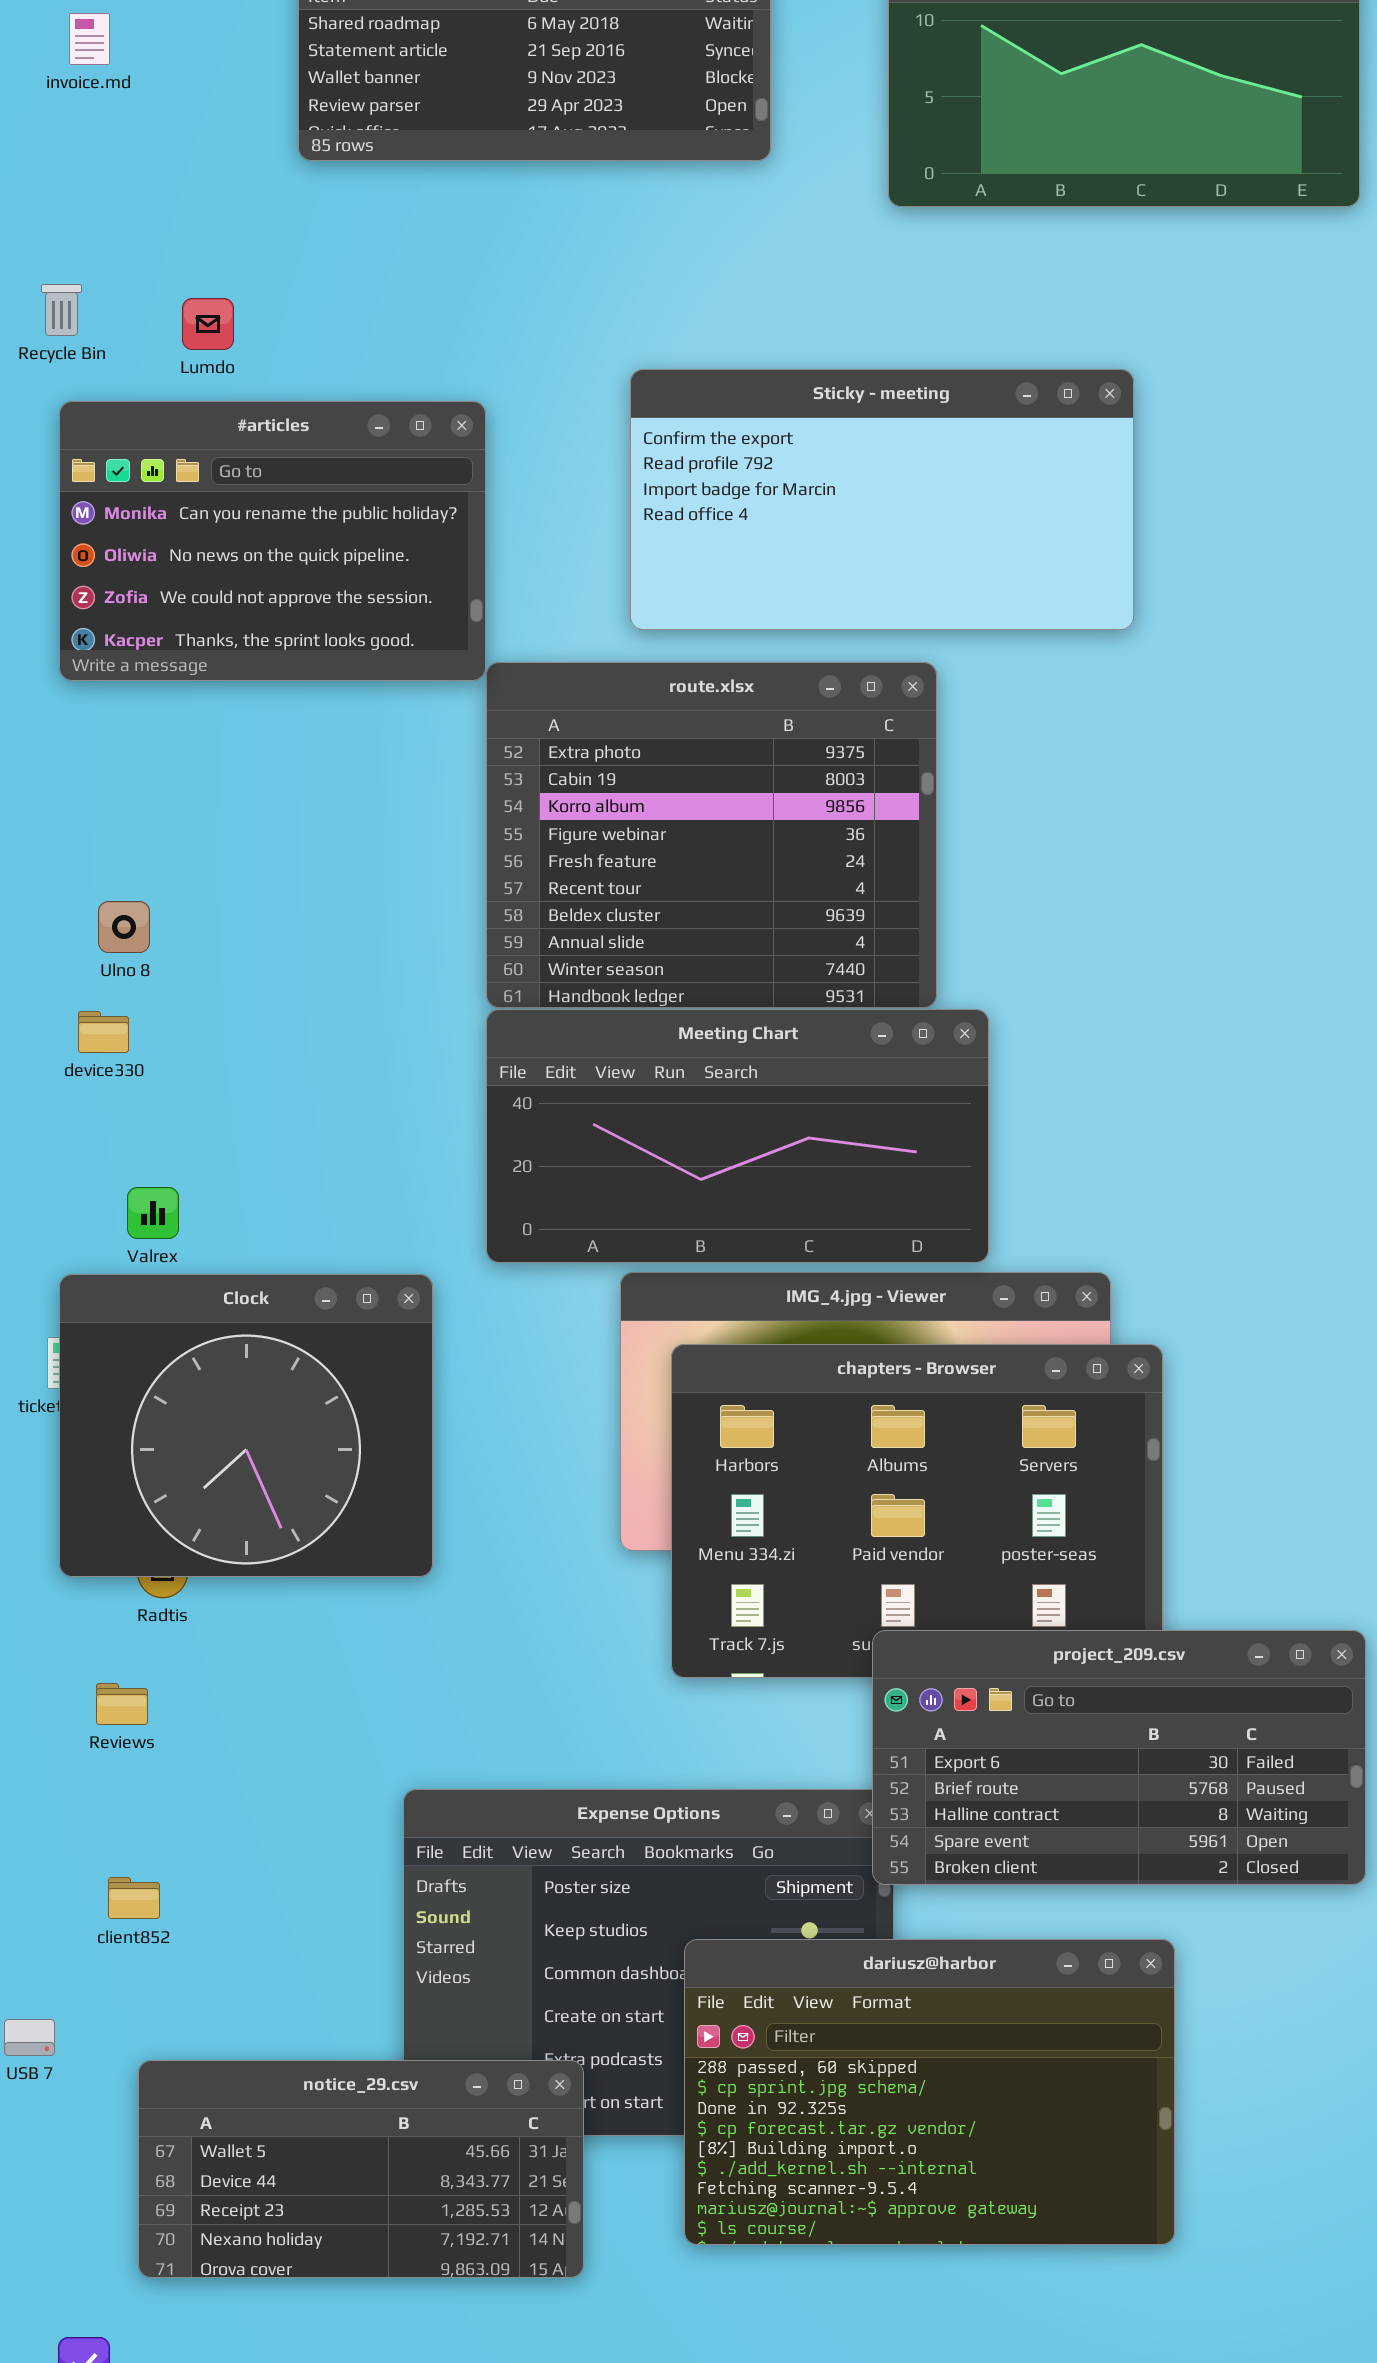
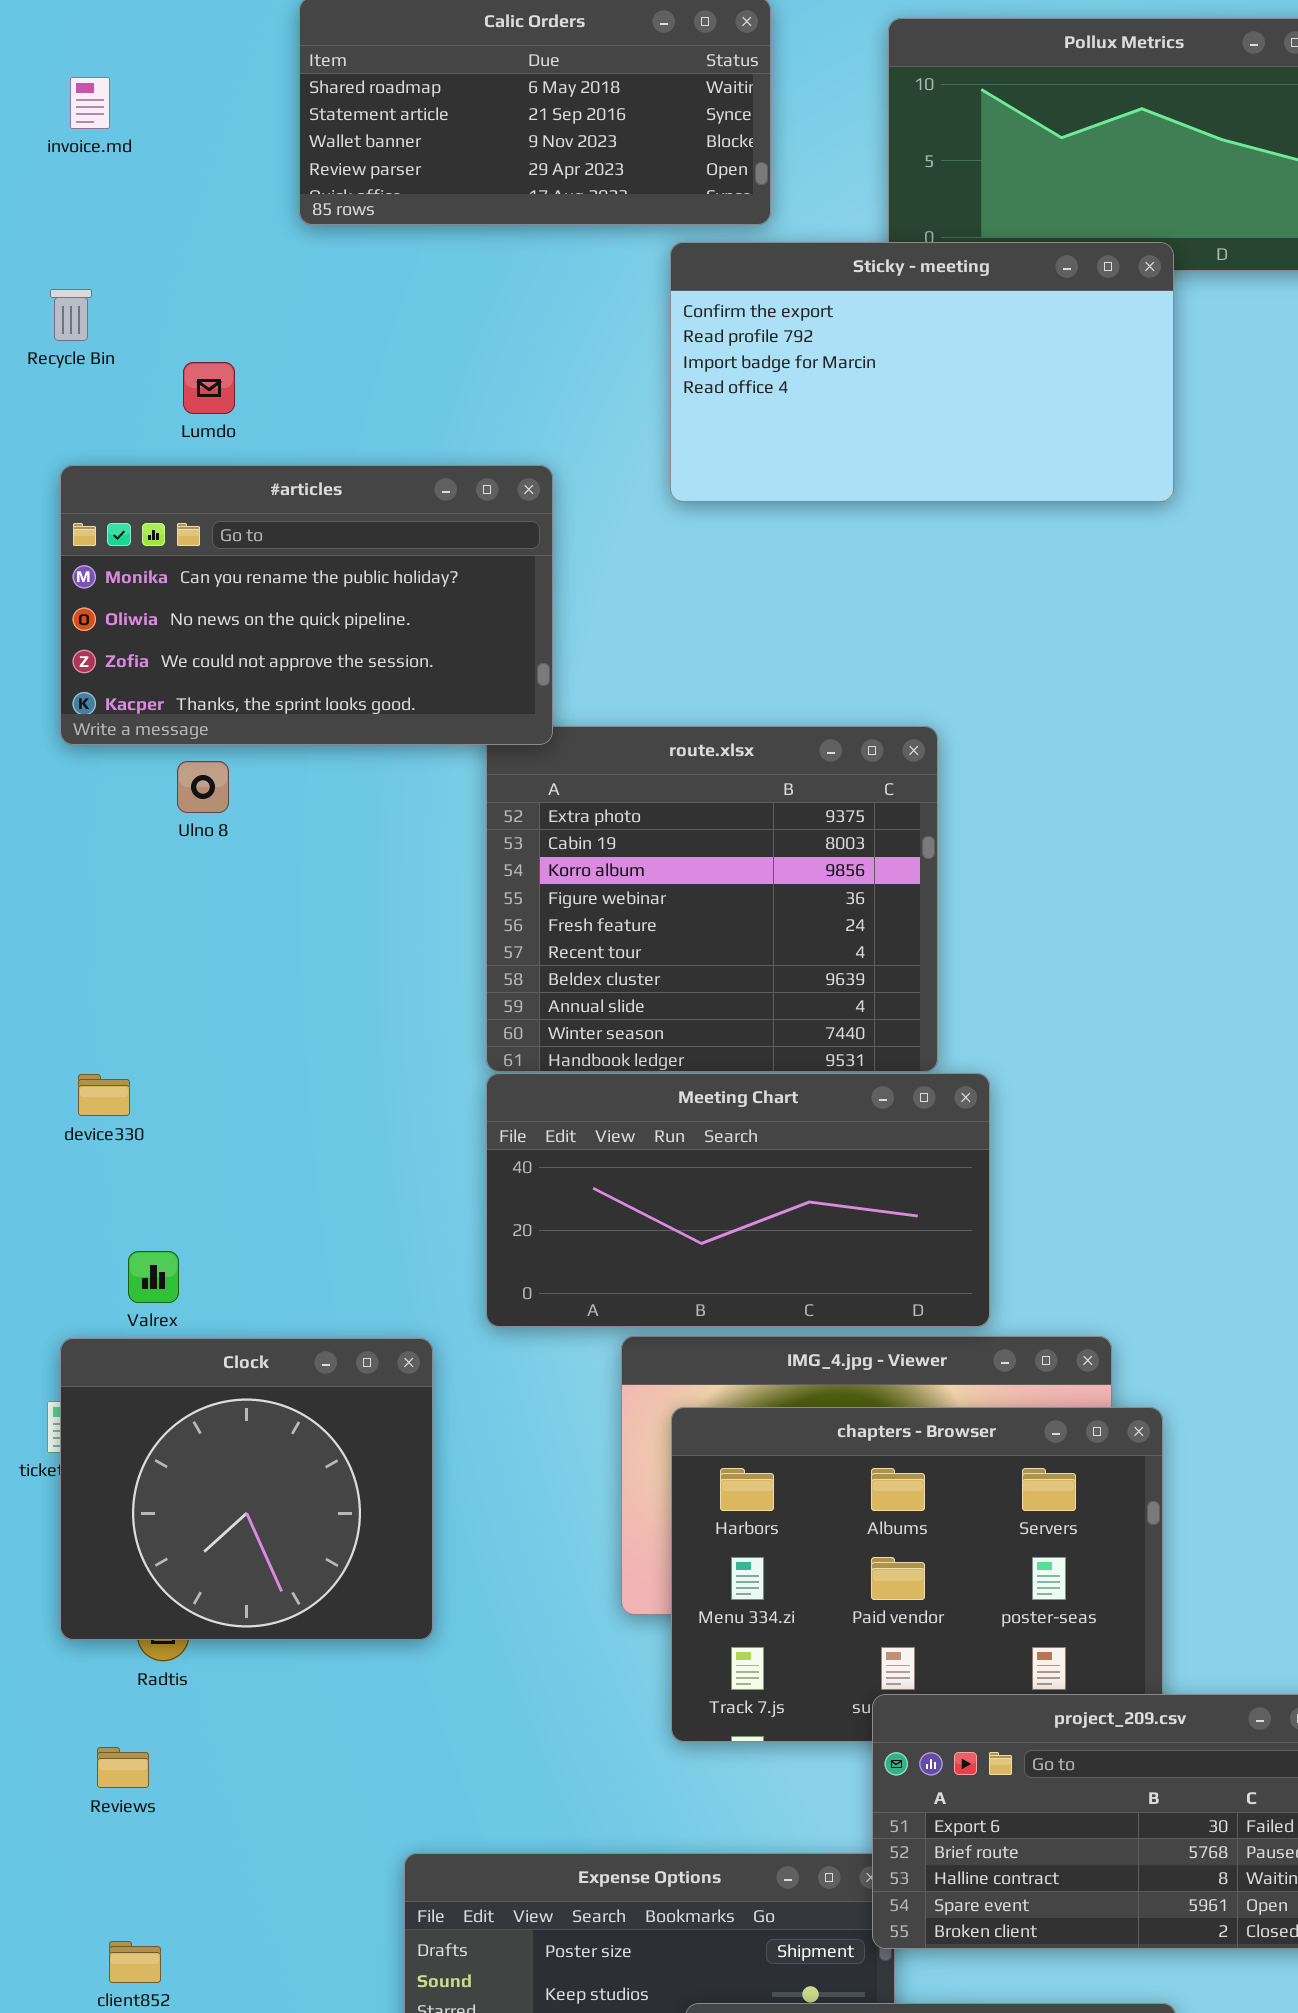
Recycle Bin: [41,284,82,336] -> [50,289,92,341], moved
Sticky - meeting: [630,369,1134,630] -> [670,242,1174,502], moved
#articles: [59,401,486,681] -> [60,465,553,745], resized
Ulno 8: [98,901,150,953] -> [177,761,229,813], moved

